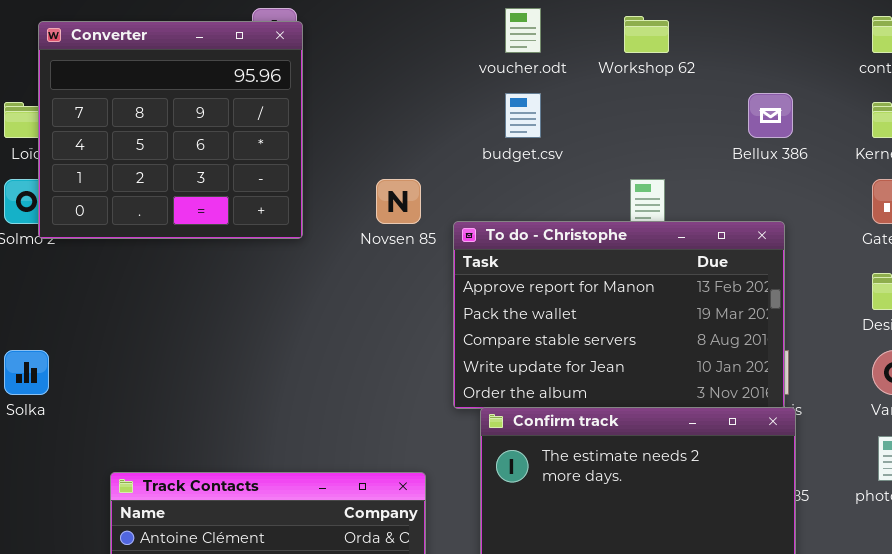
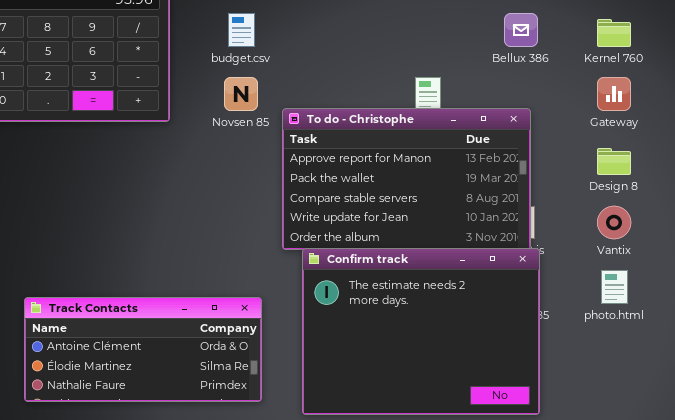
budget.csv: [505,93,541,138] -> [228,13,255,47], moved

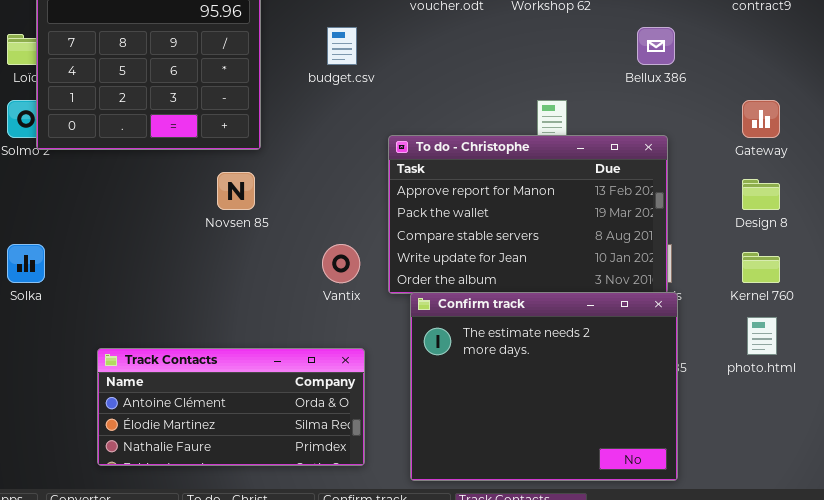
Kernel 760: [597,19,631,47] -> [742,252,780,283], moved
Novsen 85: [224,77,258,111] -> [217,172,255,210], moved
Vantix: [597,206,631,239] -> [322,244,360,283], moved

